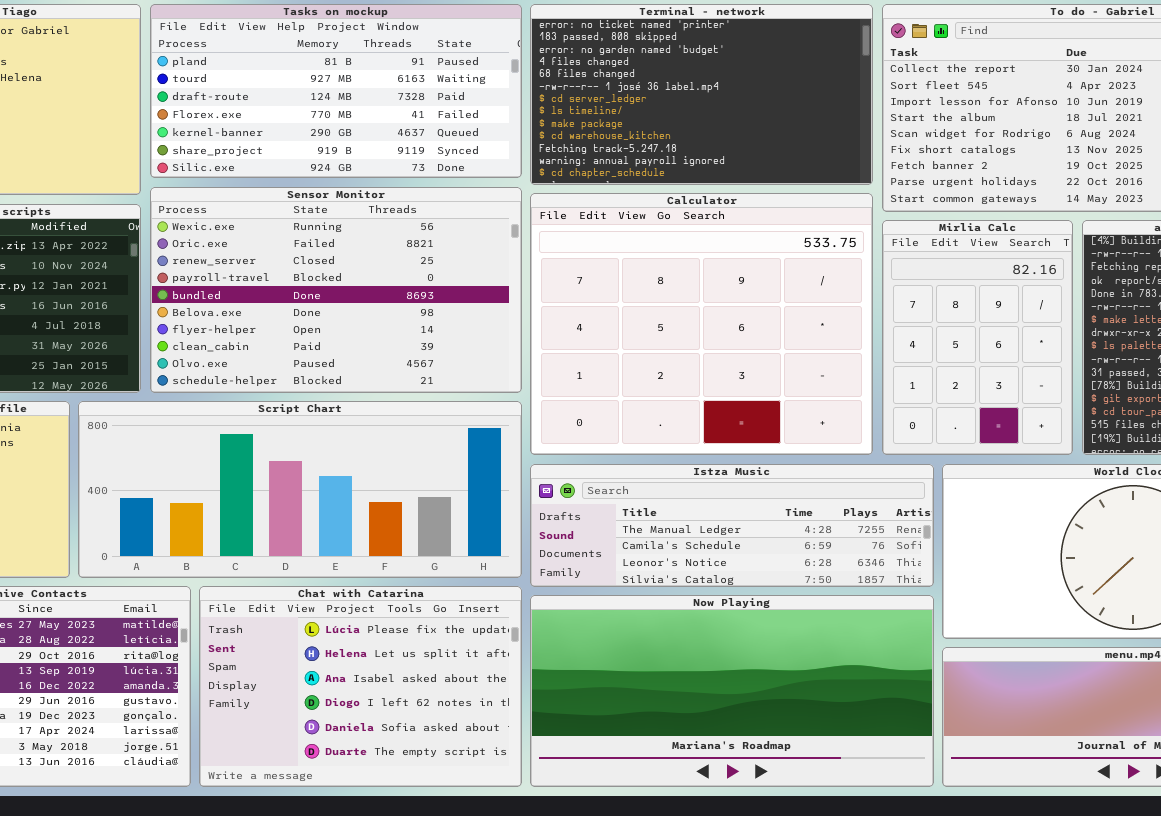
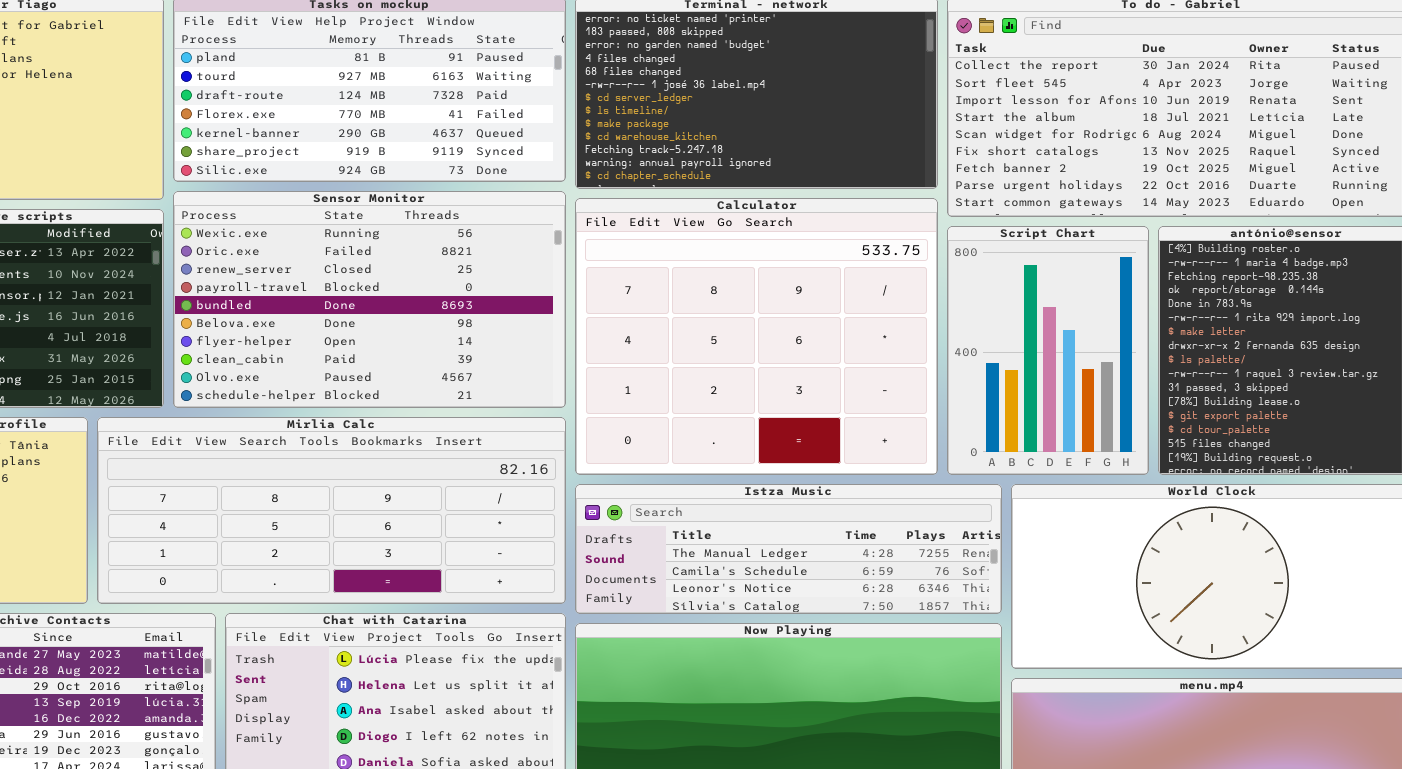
Mirlia Calc: [882,220,1073,455] -> [97,417,566,604], moved, resized
Script Chart: [78,401,522,578] -> [947,226,1149,475], moved, resized

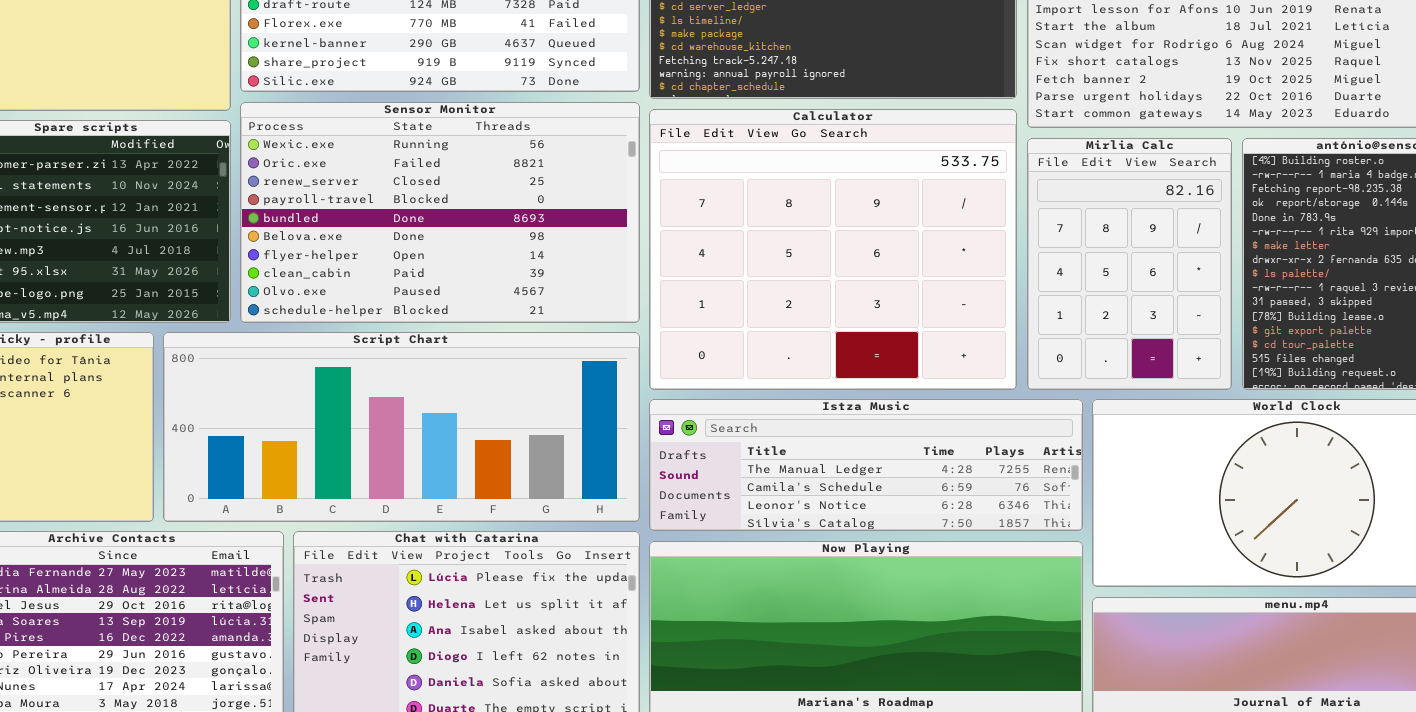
Script Chart: [947,226,1149,475] -> [163,332,640,522], moved, resized
Mirlia Calc: [97,417,566,604] -> [1027,138,1232,390], moved, resized

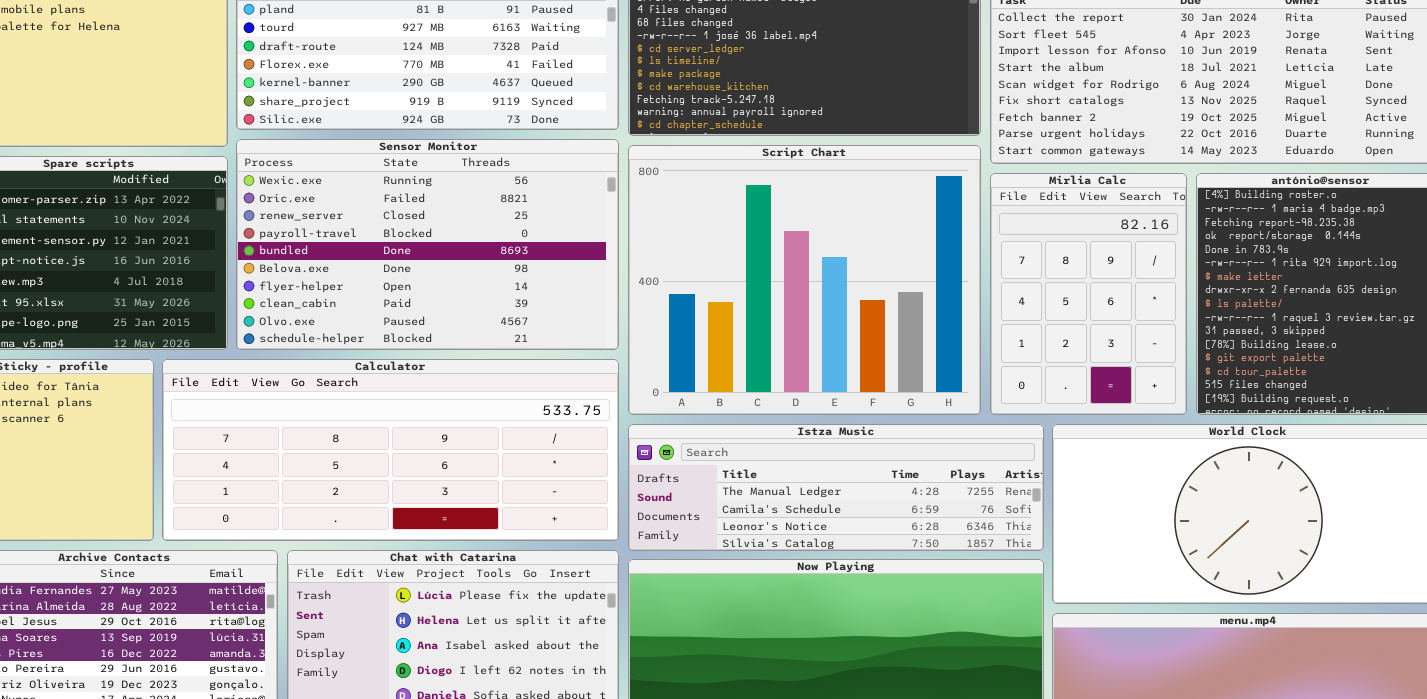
Calculator: [649,109,1017,390] -> [162,359,619,541], moved, resized
Script Chart: [163,332,640,522] -> [628,145,981,415], moved, resized

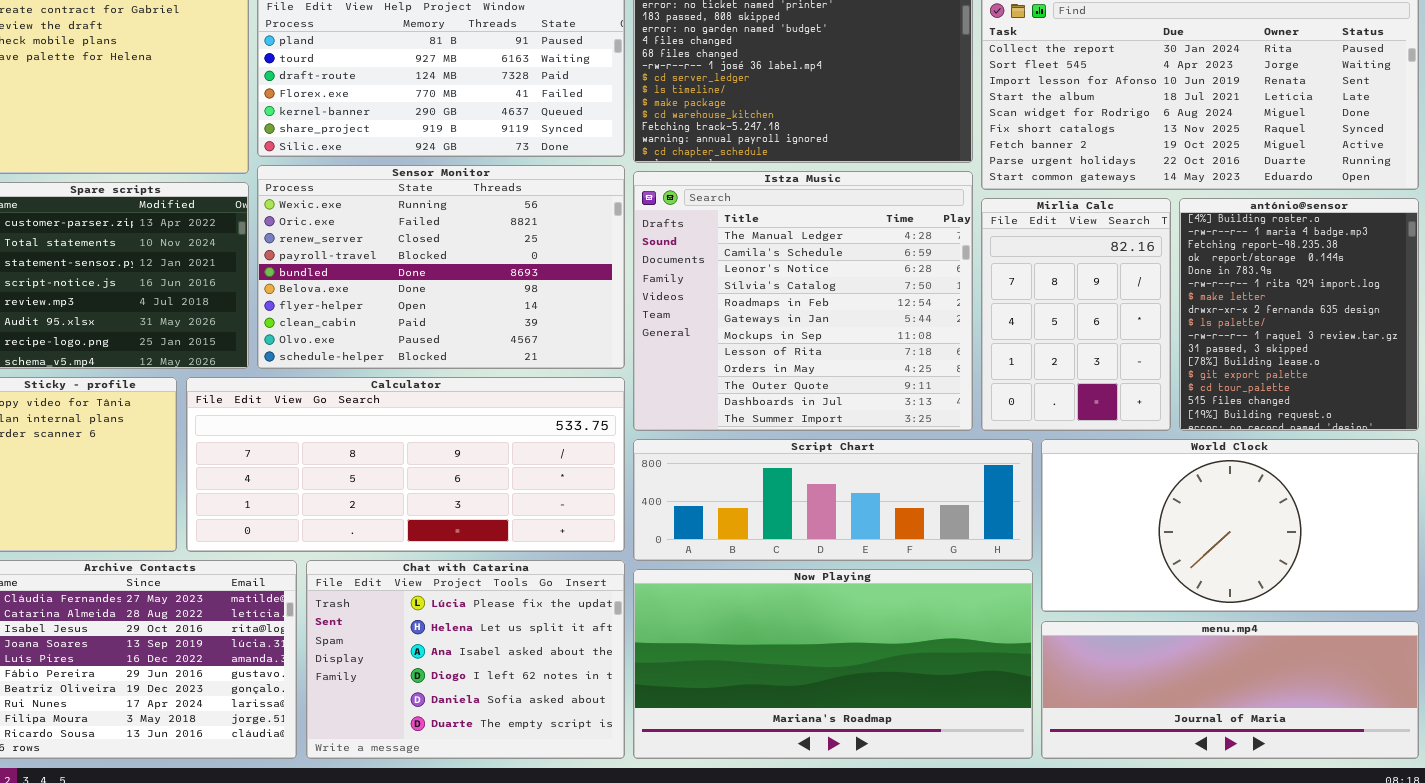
Script Chart: [628,145,981,415] -> [633,439,1033,561], moved, resized
Istza Music: [628,424,1044,551] -> [633,171,973,431], moved, resized

